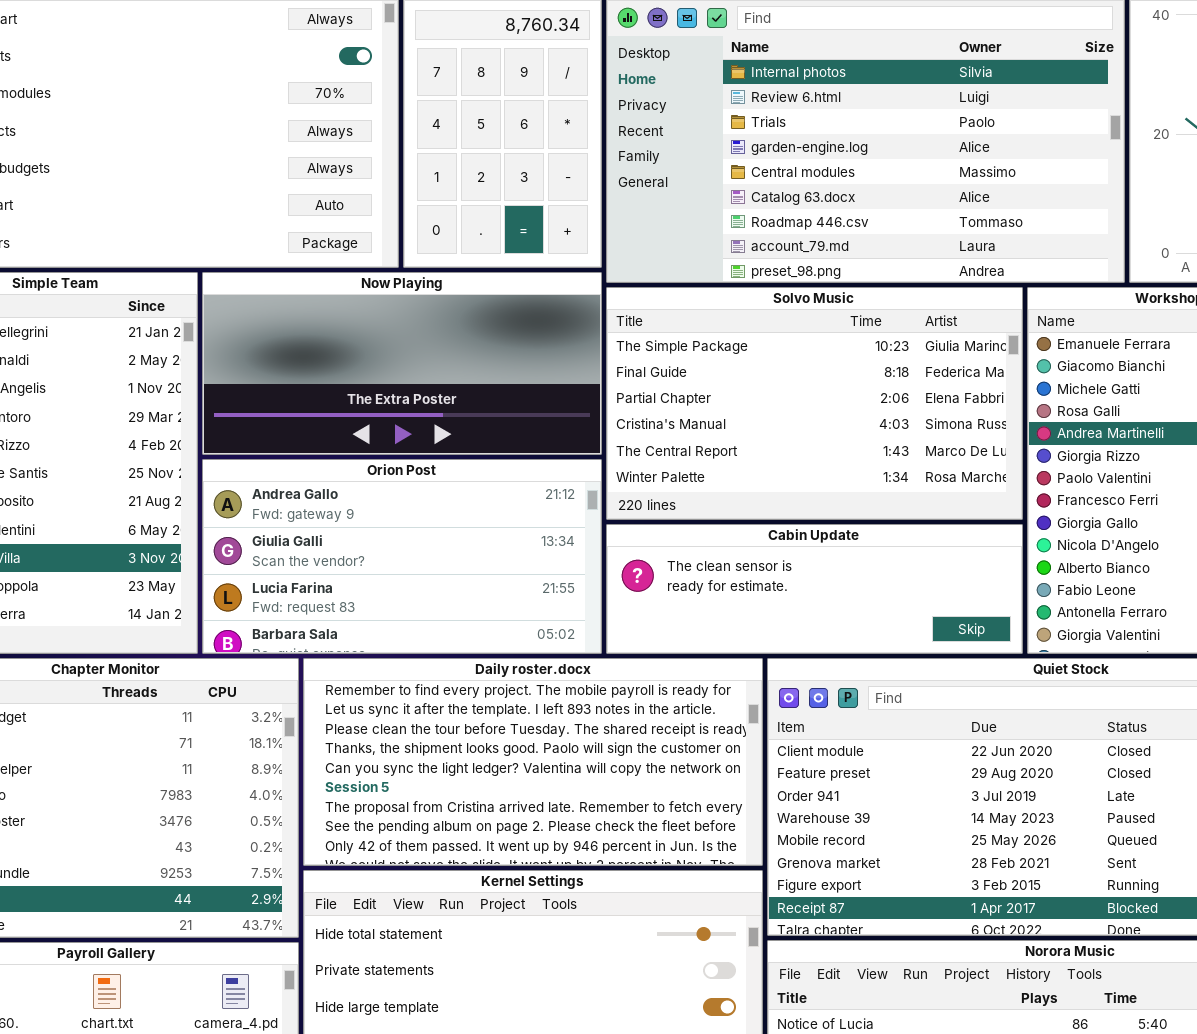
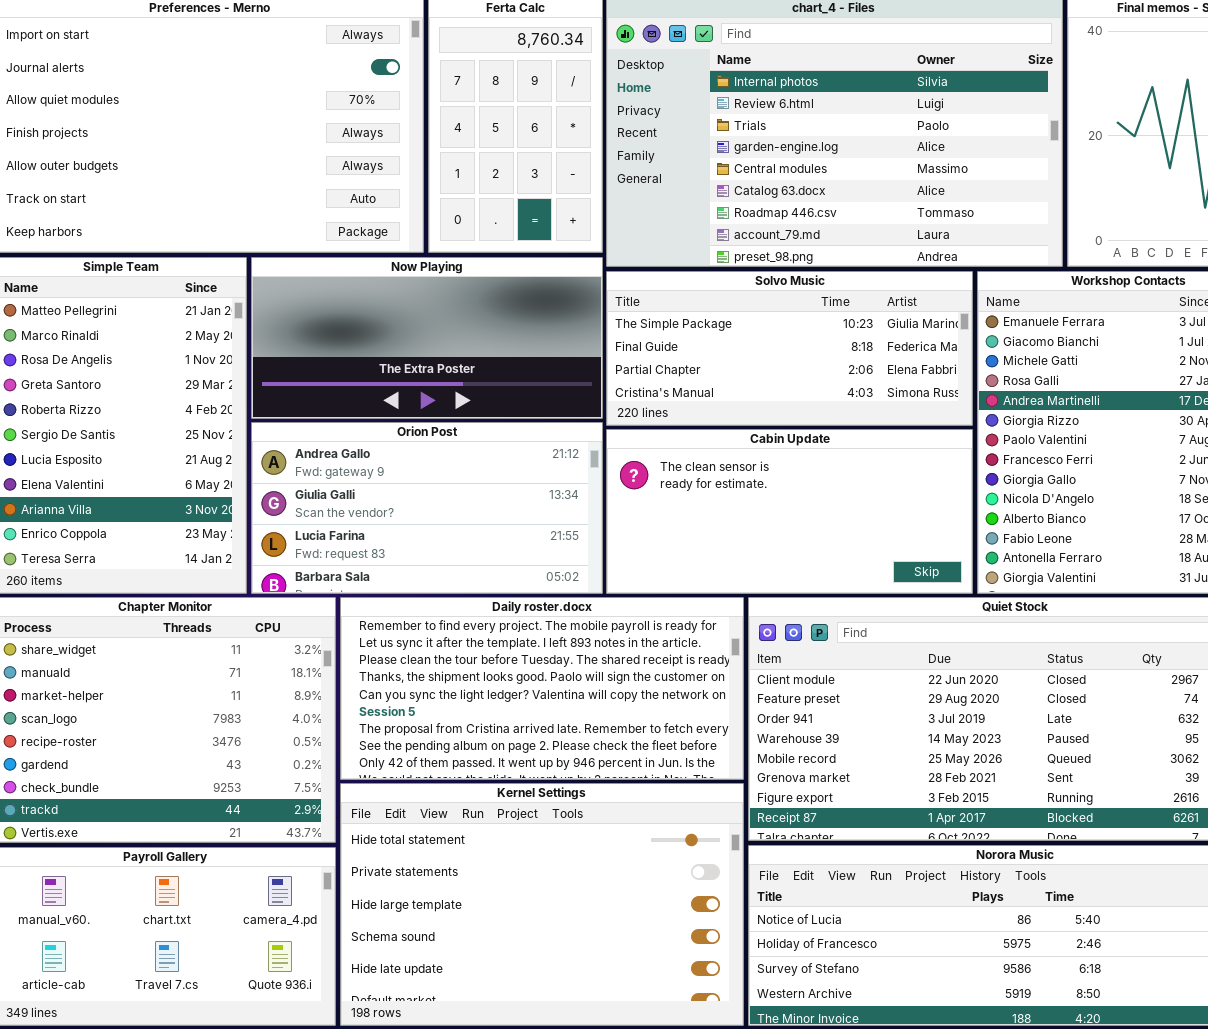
Solvo Music: [606,287,1023,520] -> [606,271,973,426], resized
Cabin Update: [606,524,1023,654] -> [606,429,973,594], resized

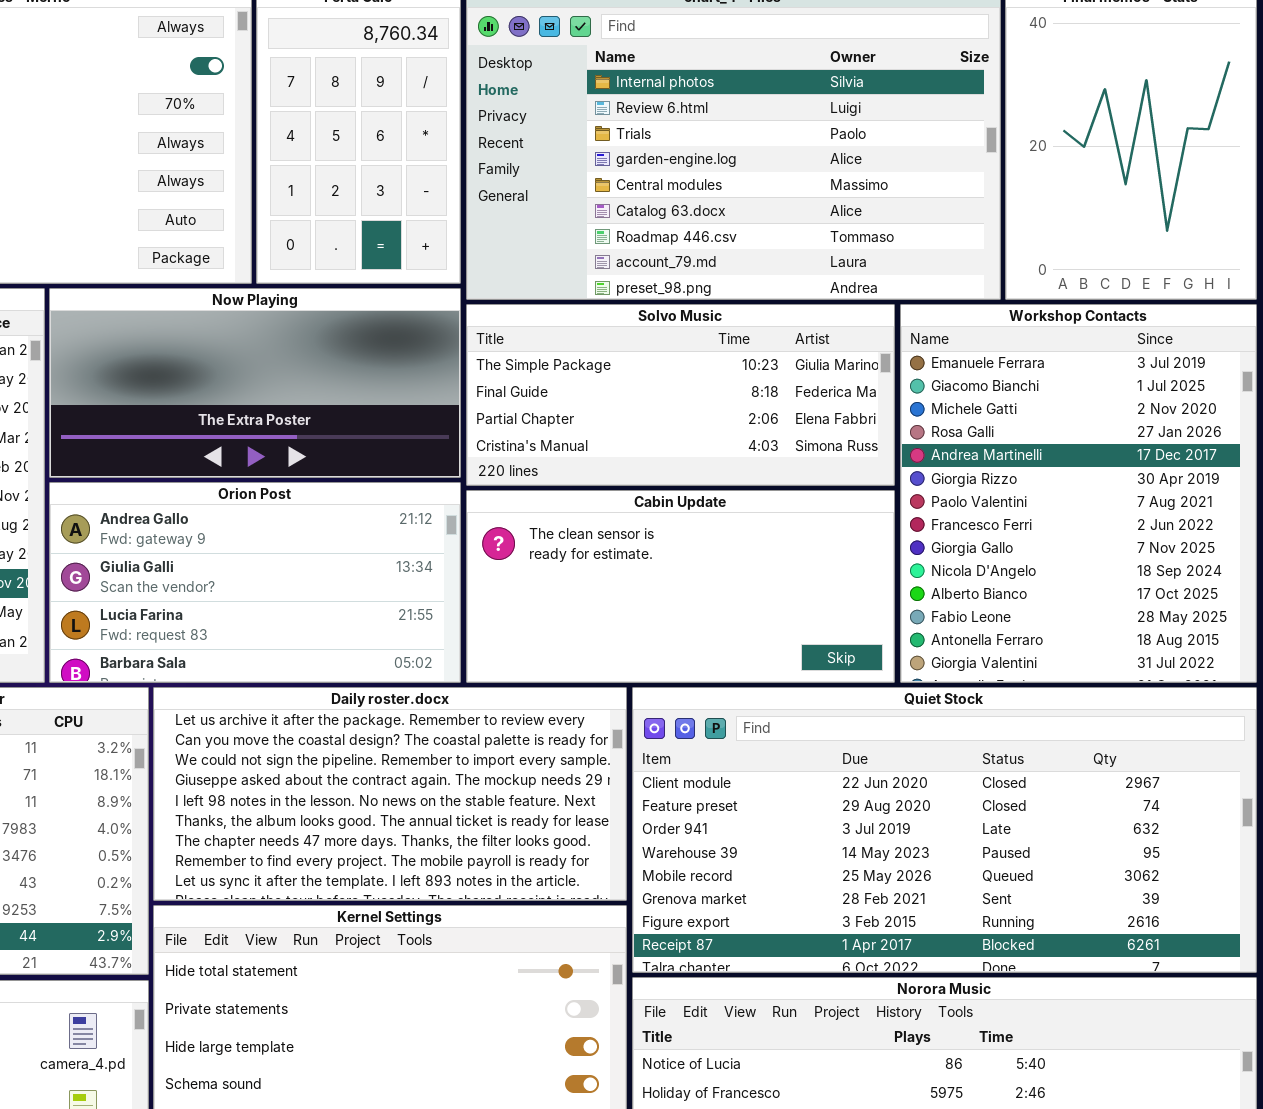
Daily roster.docx: [340,597,744,780] -> [153,687,627,901], scrolled up 7 rows

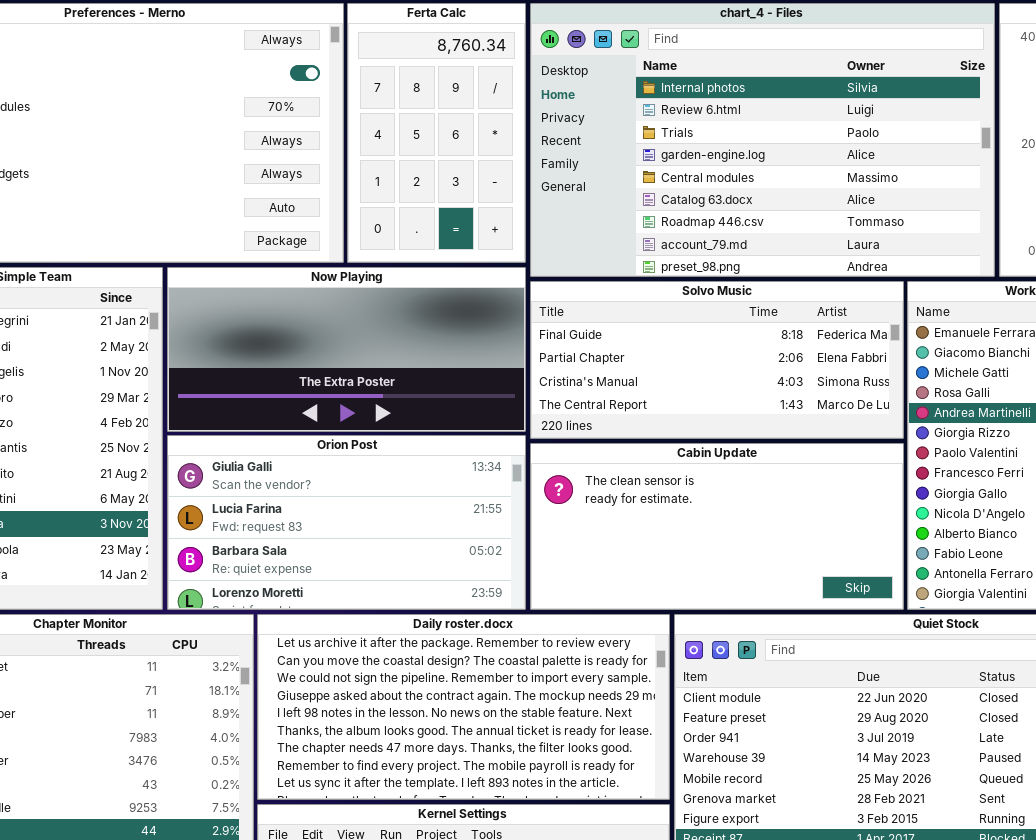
Solvo Music: [466,304,895,486] -> [530,281,904,439], scrolled down 1 row
Orion Post: [49,482,461,683] -> [167,435,526,610], scrolled down 1 row

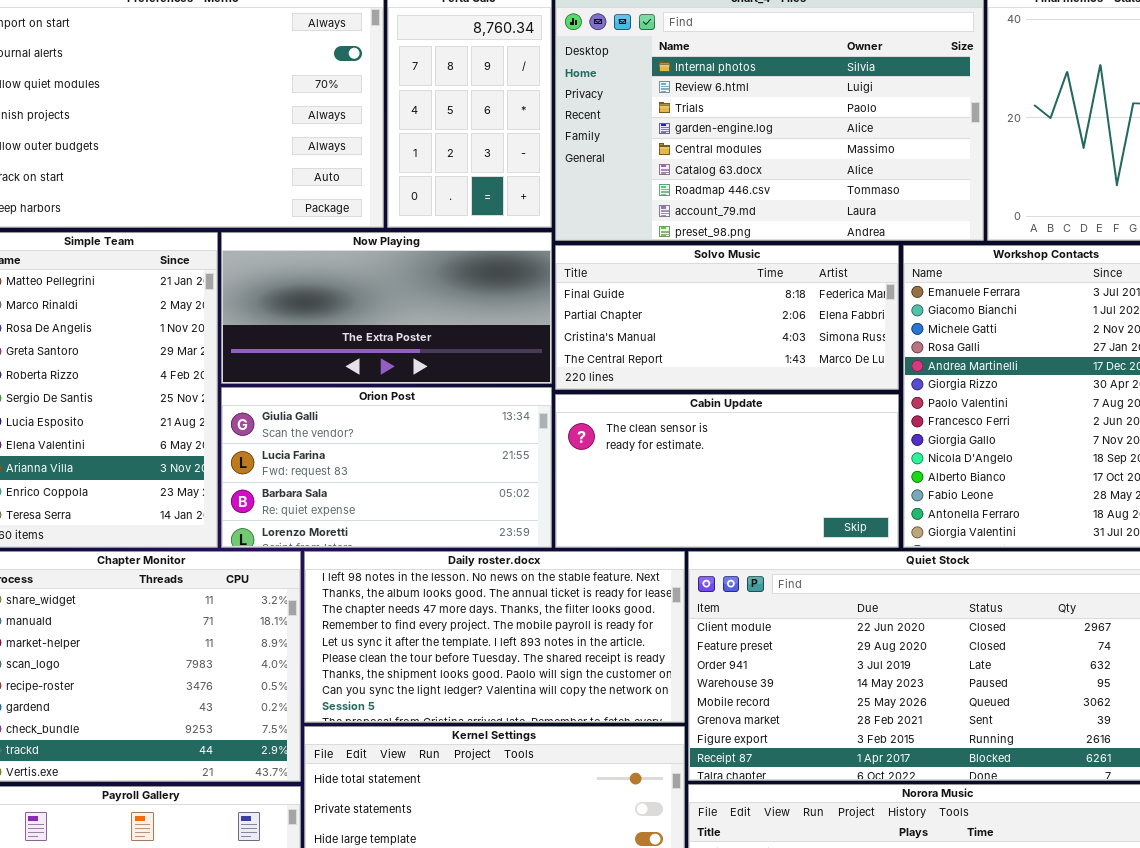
Daily roster.docx: [257,614,670,800] -> [304,551,685,723], scrolled down 4 rows

